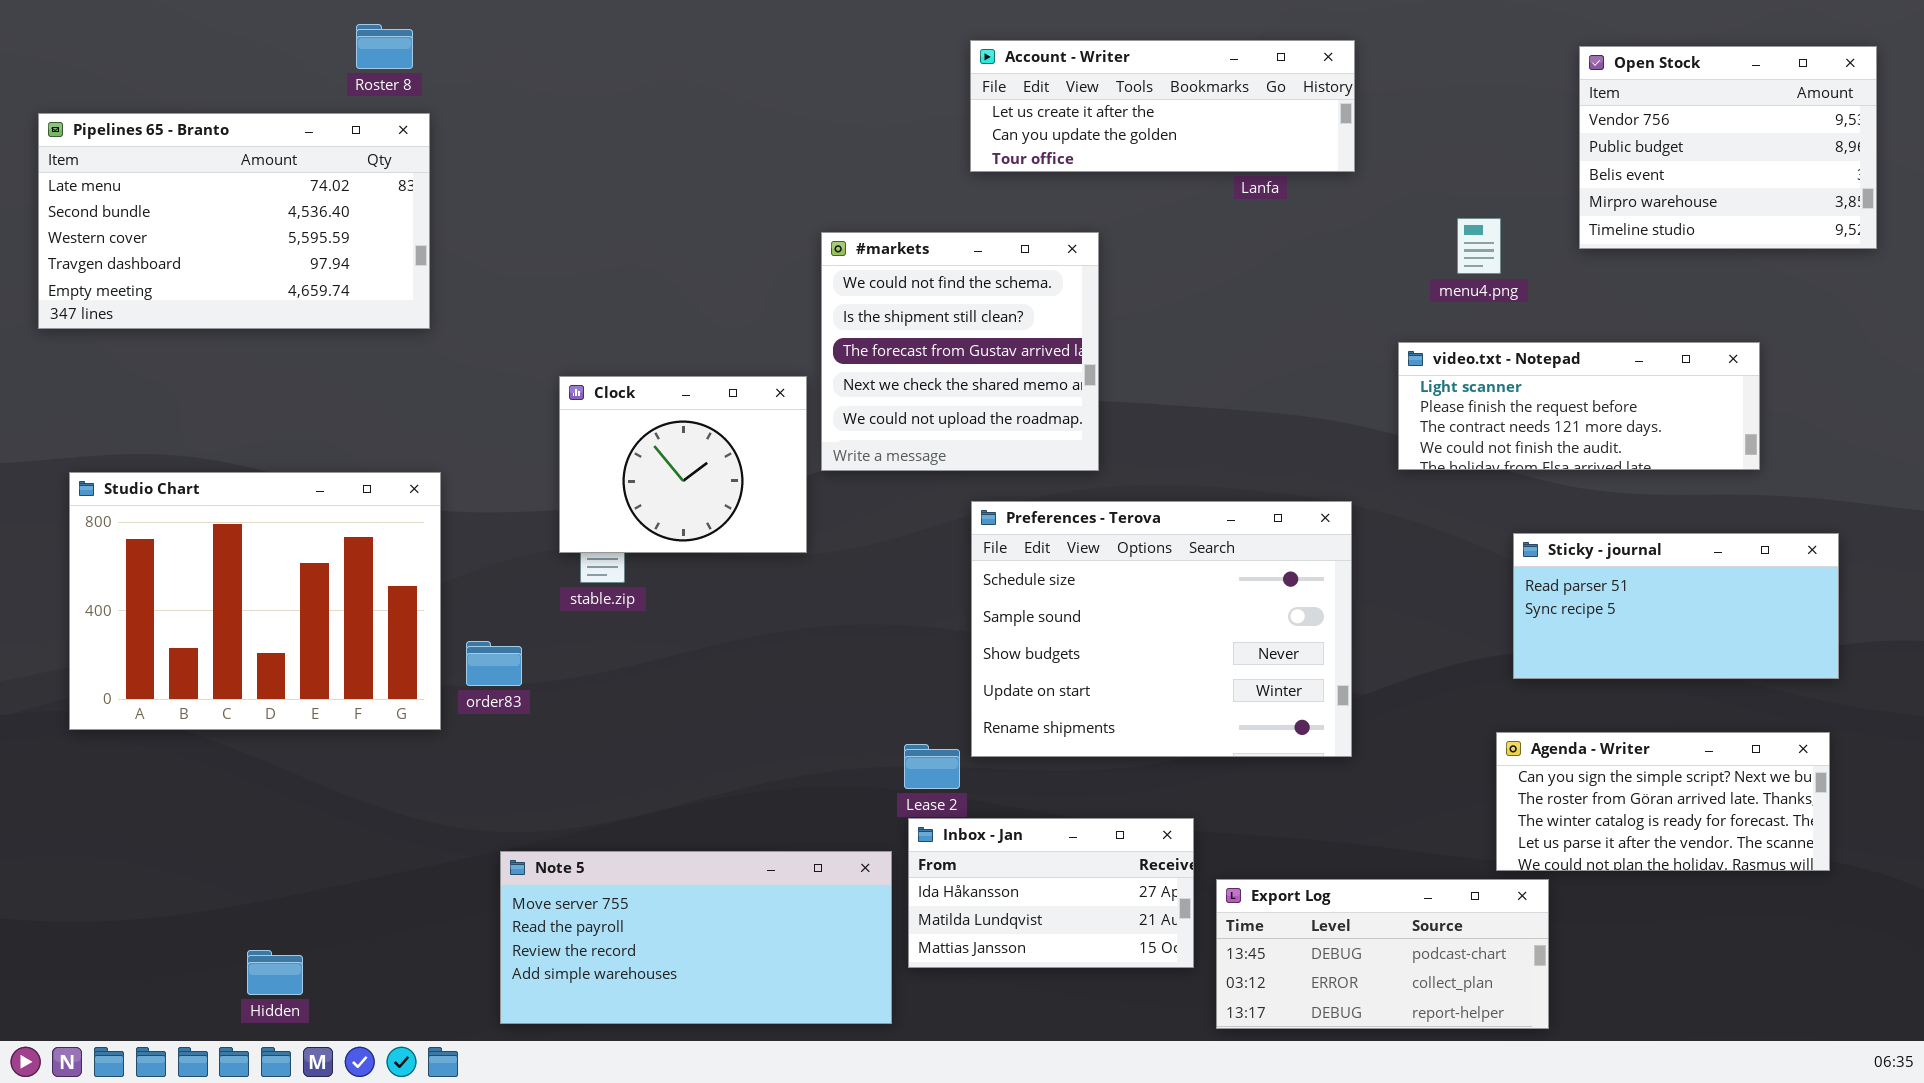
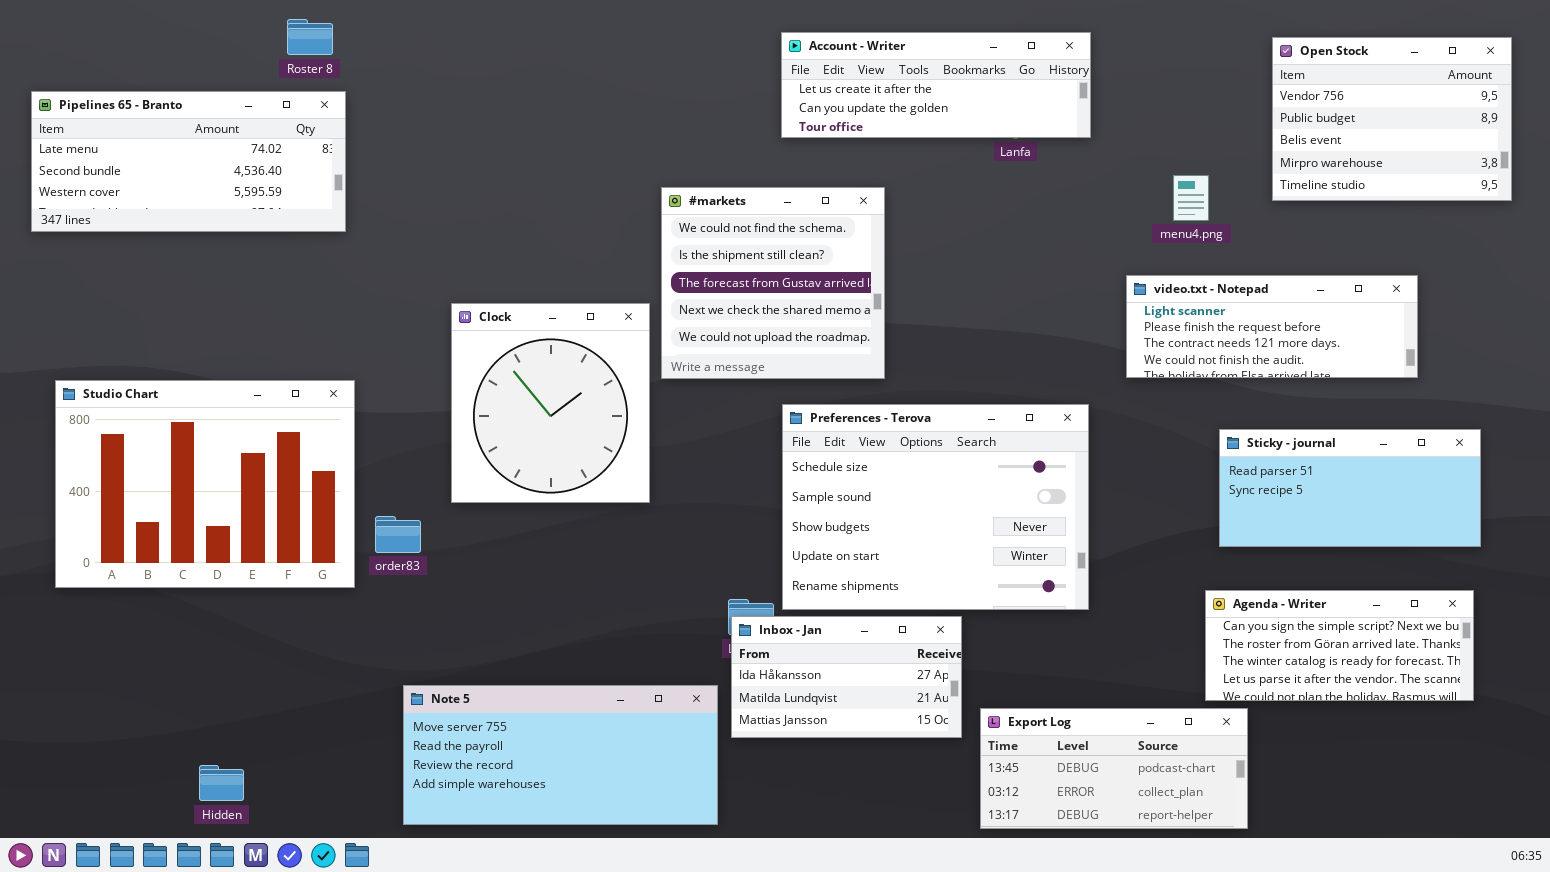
Pipelines 65 - Branto: [38,113,430,329] -> [31,91,346,232], resized
Clock: [559,376,807,553] -> [451,303,650,503], resized
Inbox - Jan: [908,818,1194,968] -> [731,616,962,738], moved

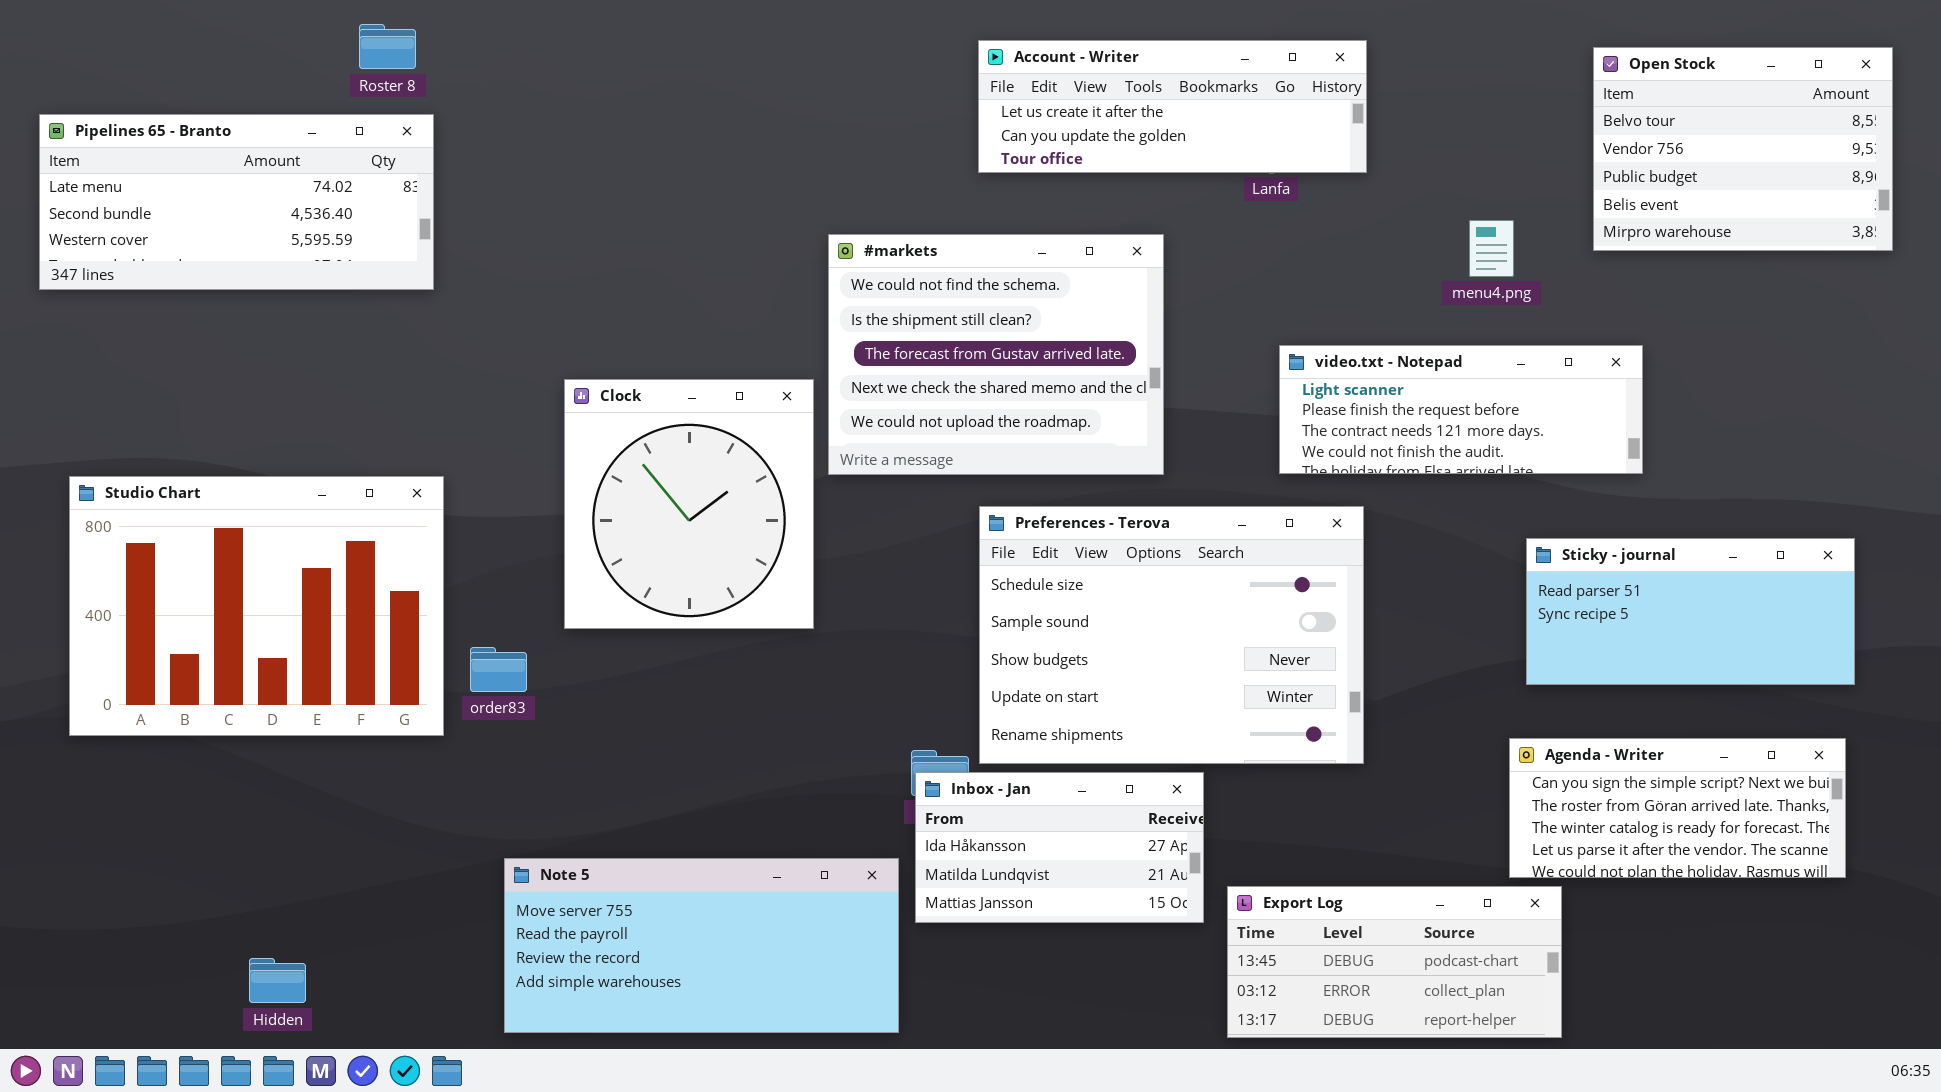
Open Stock: [1272,37,1512,201] -> [1593,47,1893,251], scrolled up 1 row
#markets: [661,187,885,379] -> [828,234,1164,475], resized
video.txt - Notepad: [1126,275,1418,378] -> [1279,345,1643,474], moved

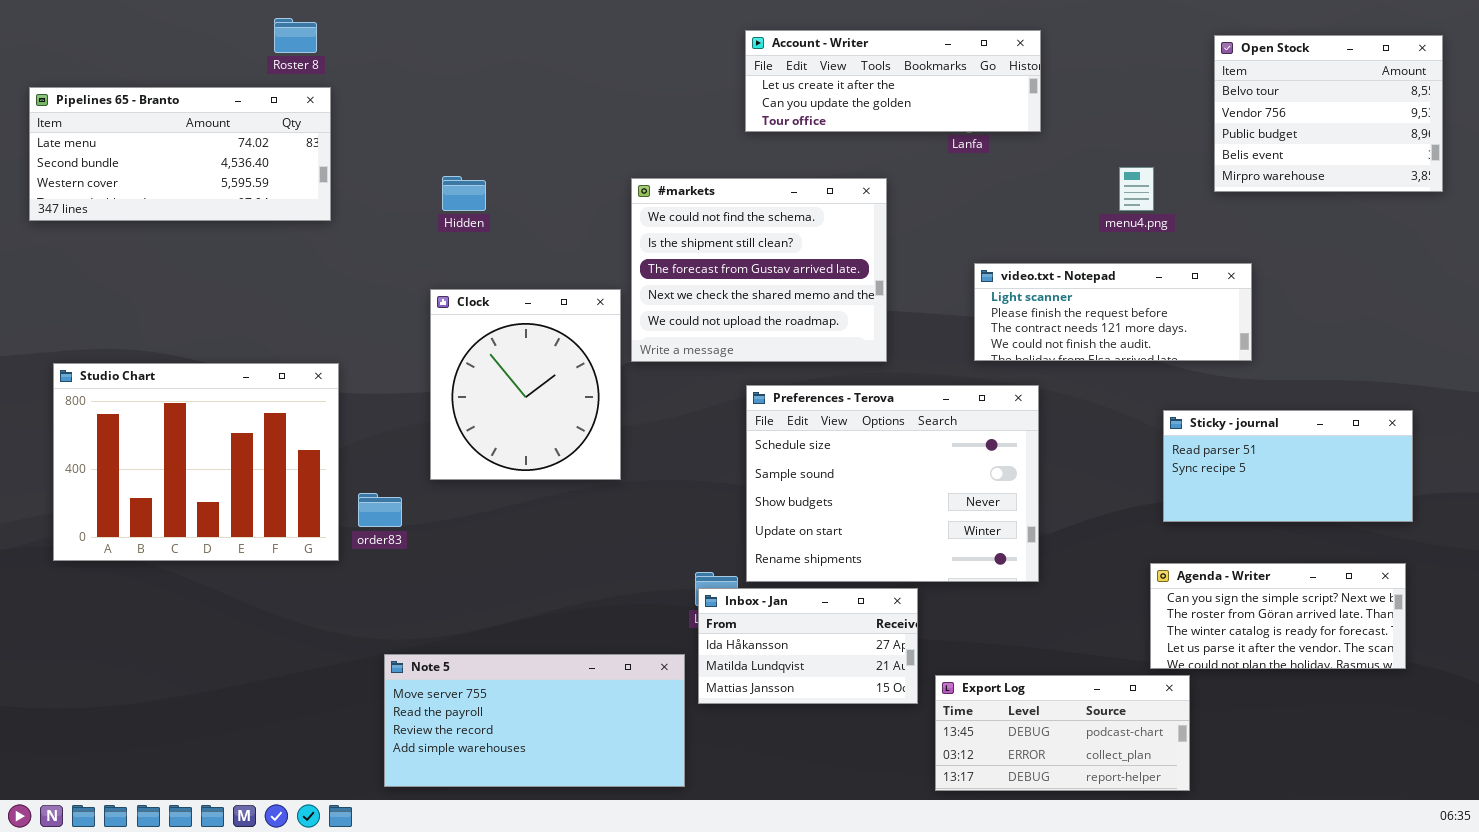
Hidden: [249,958,306,1003] -> [442,176,486,211], moved

